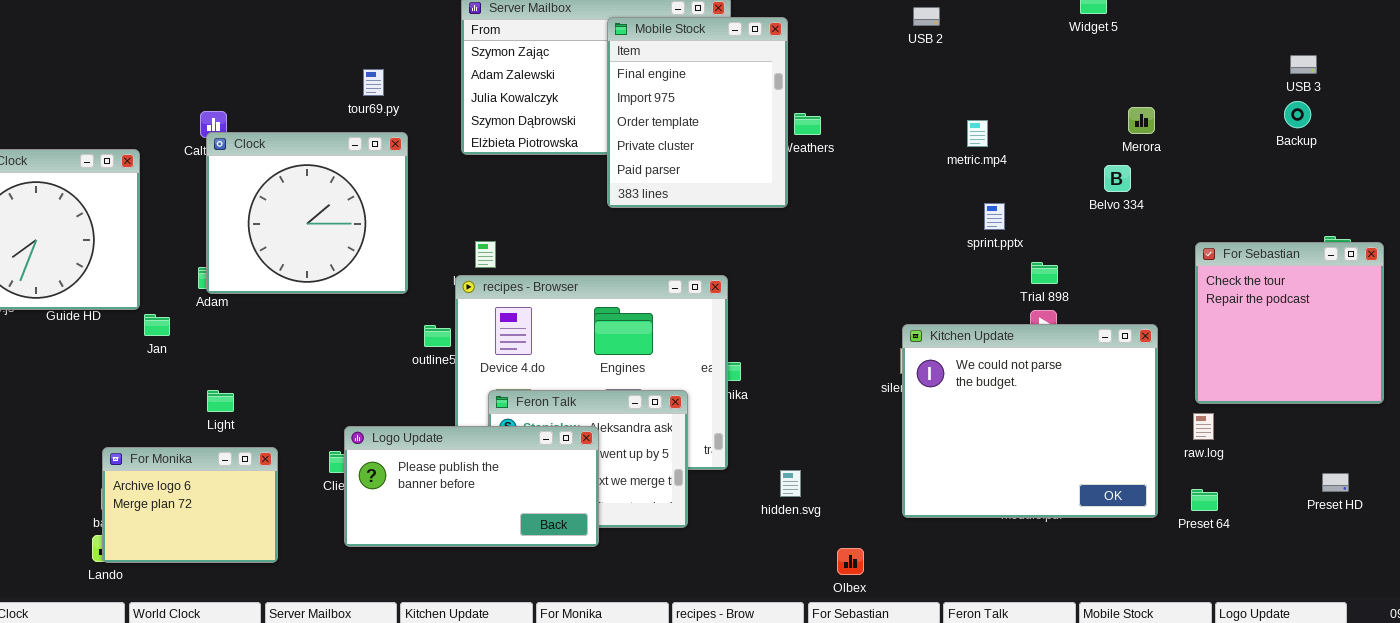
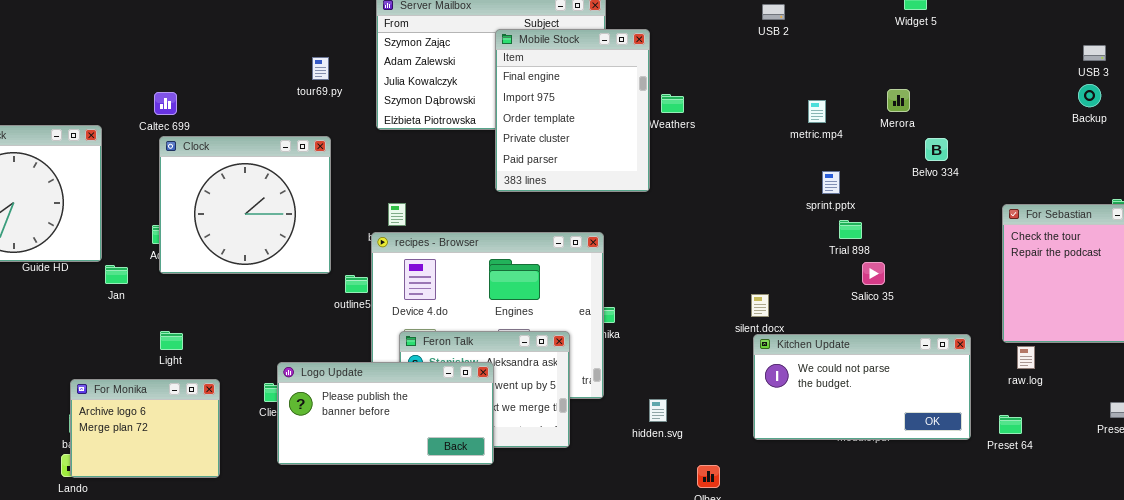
Mobile Stock: [607,17,788,208] -> [495,29,650,192], moved
tour69.py: [363,69,384,96] -> [312,57,329,80], moved
Merora: [1128,107,1155,134] -> [887,89,910,112], moved
Clock: [206,132,408,294] -> [159,136,331,274], moved
Trial 898: [1031,262,1058,284] -> [839,220,862,239], moved
Kitchen Update: [902,324,1158,518] -> [753,334,971,440], resized
raw.log: [1193,413,1214,440] -> [1017,346,1035,369], moved

